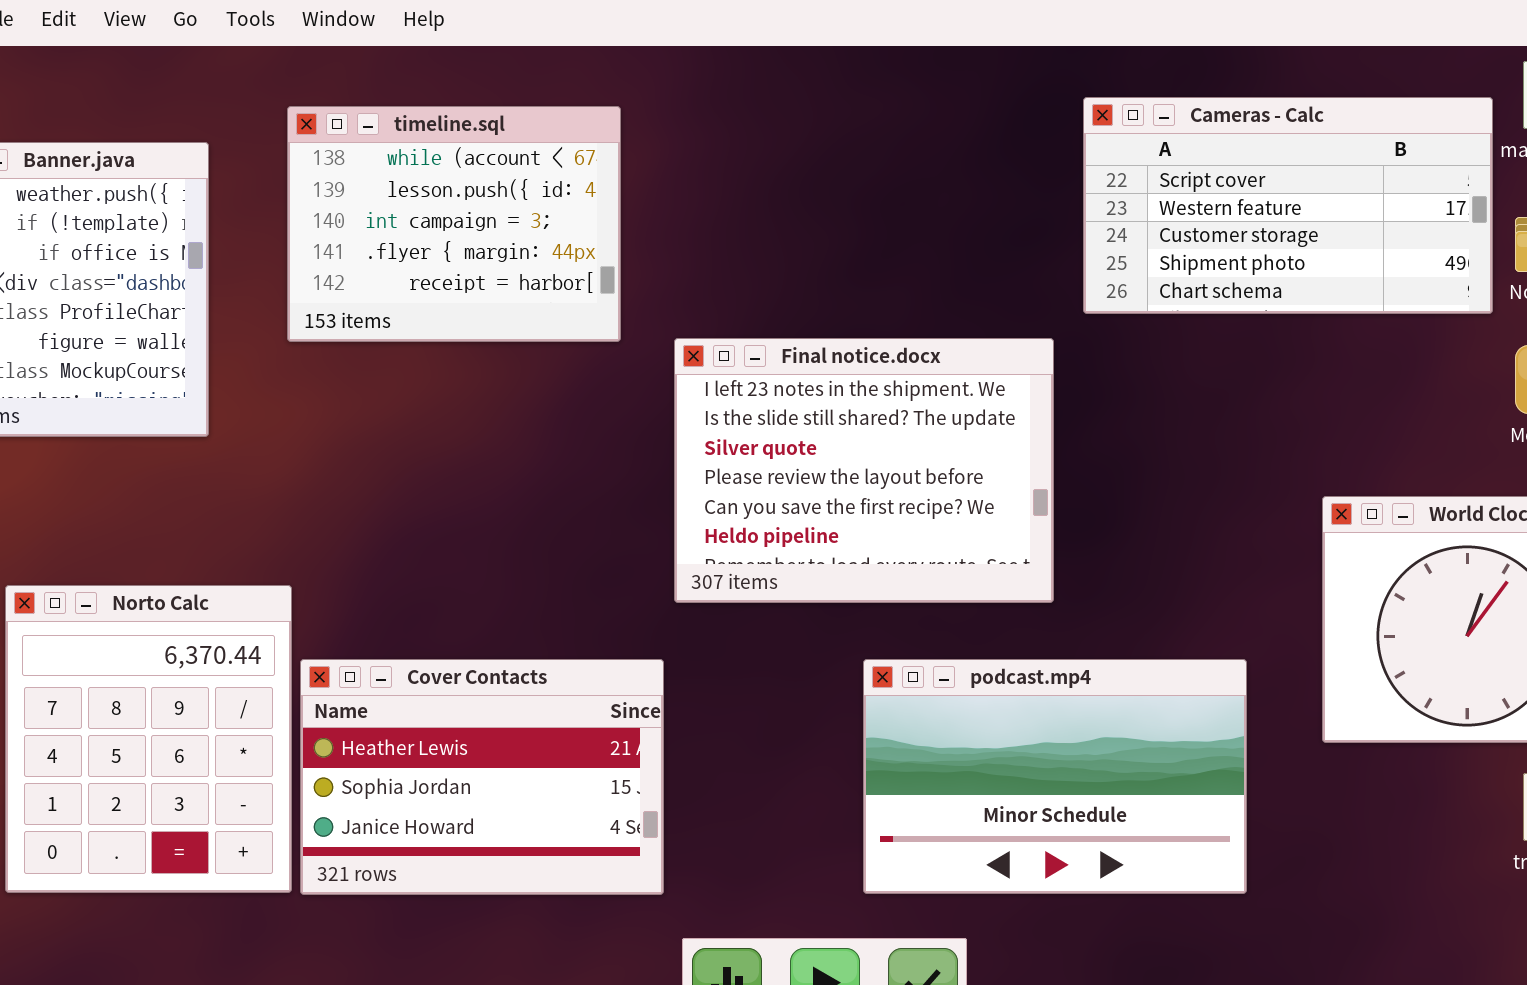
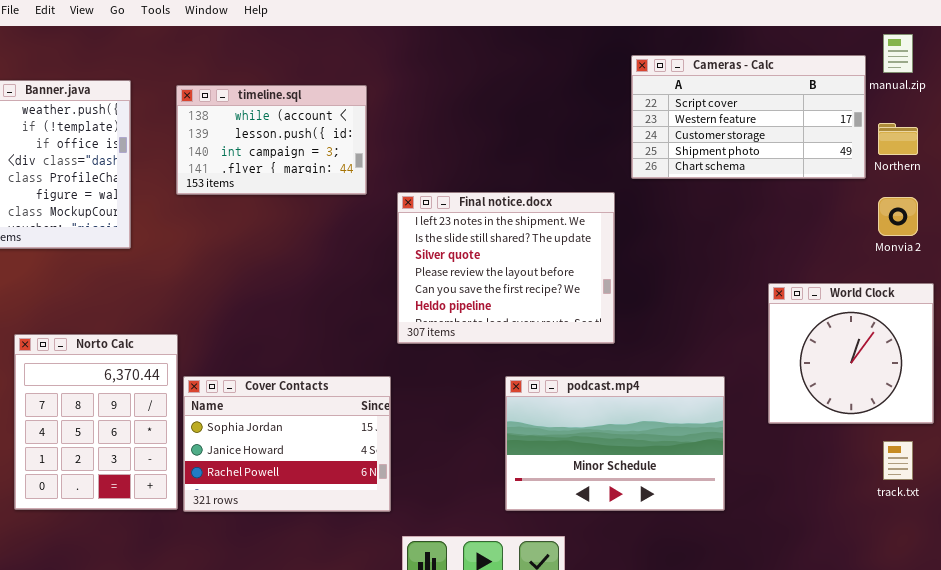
timeline.sql: [287,106,621,342] -> [176,85,367,195], resized
Cover Contacts: [300,659,664,895] -> [183,376,391,512], scrolled down 1 row

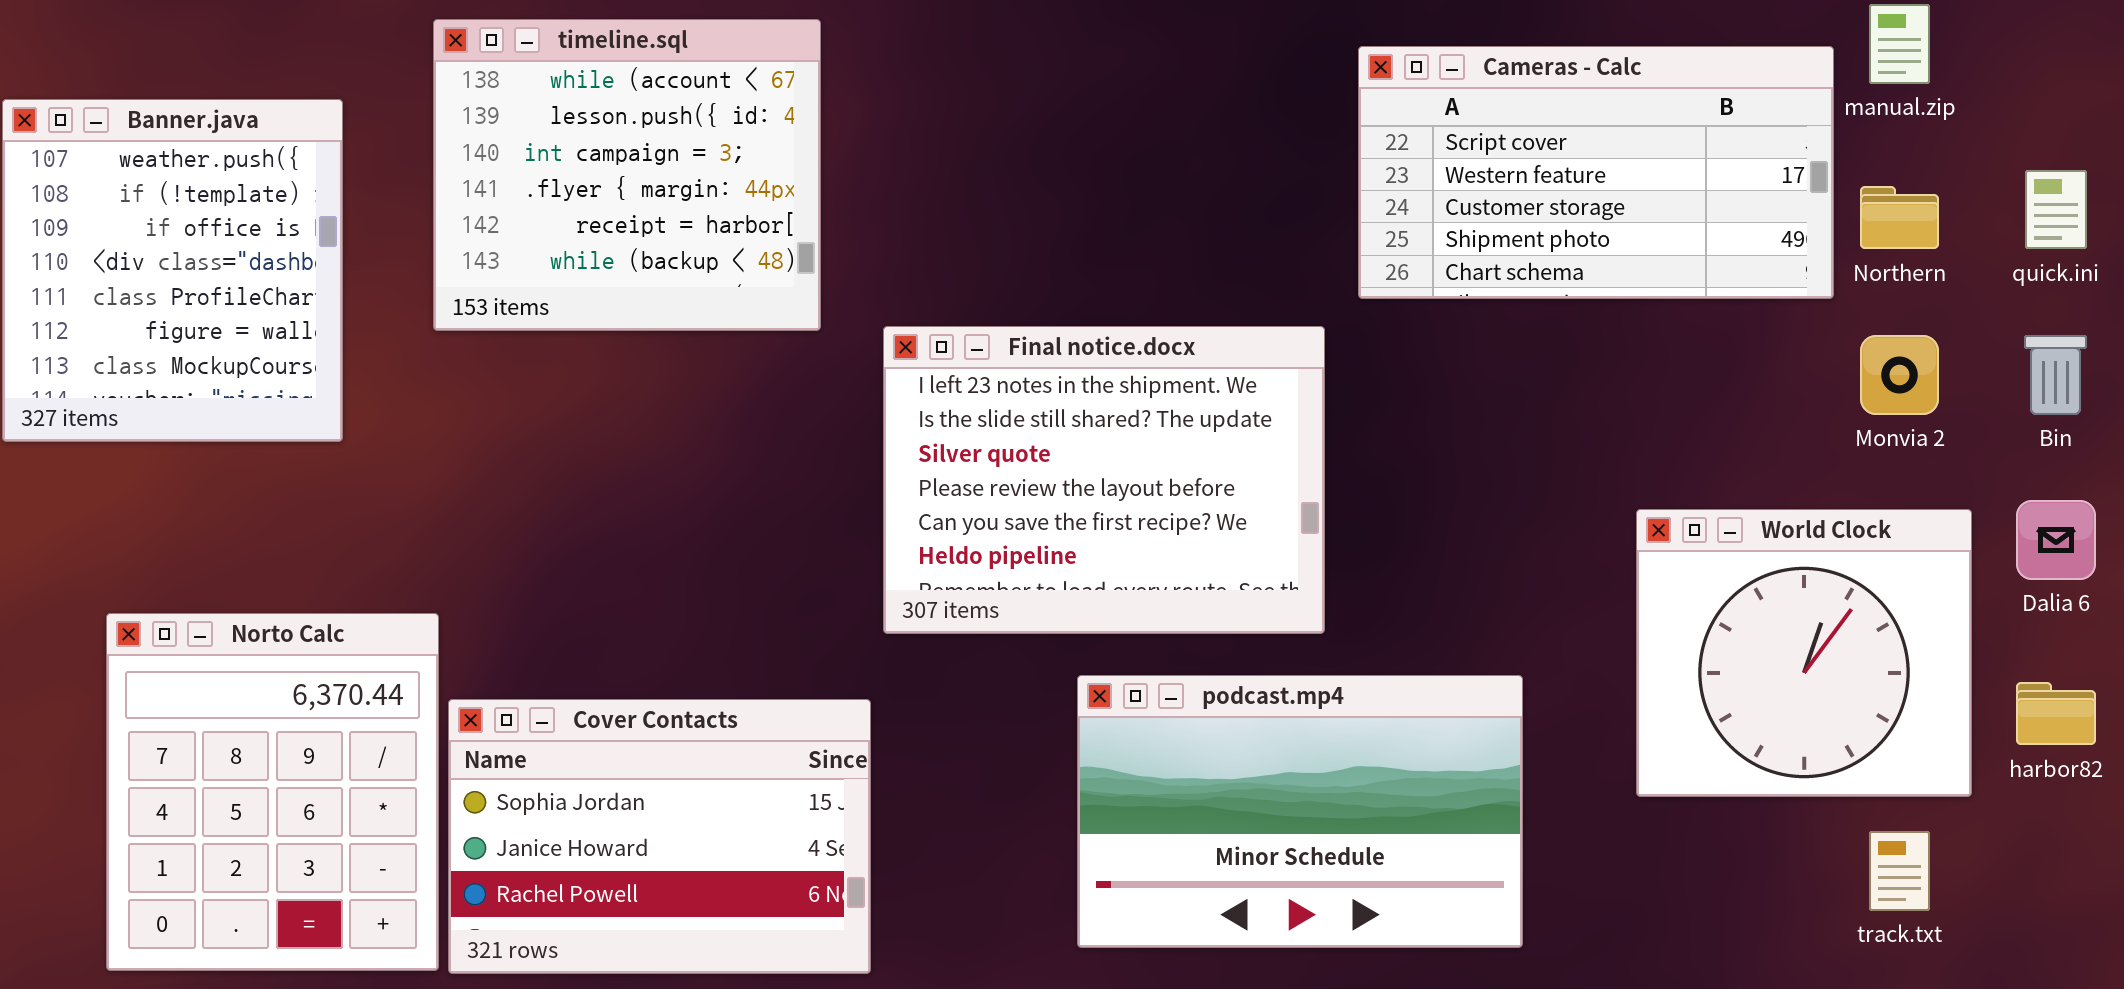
timeline.sql: [176,85,367,195] -> [433,19,821,331], resized
podcast.mp4: [505,376,725,511] -> [1077,675,1523,948], moved

